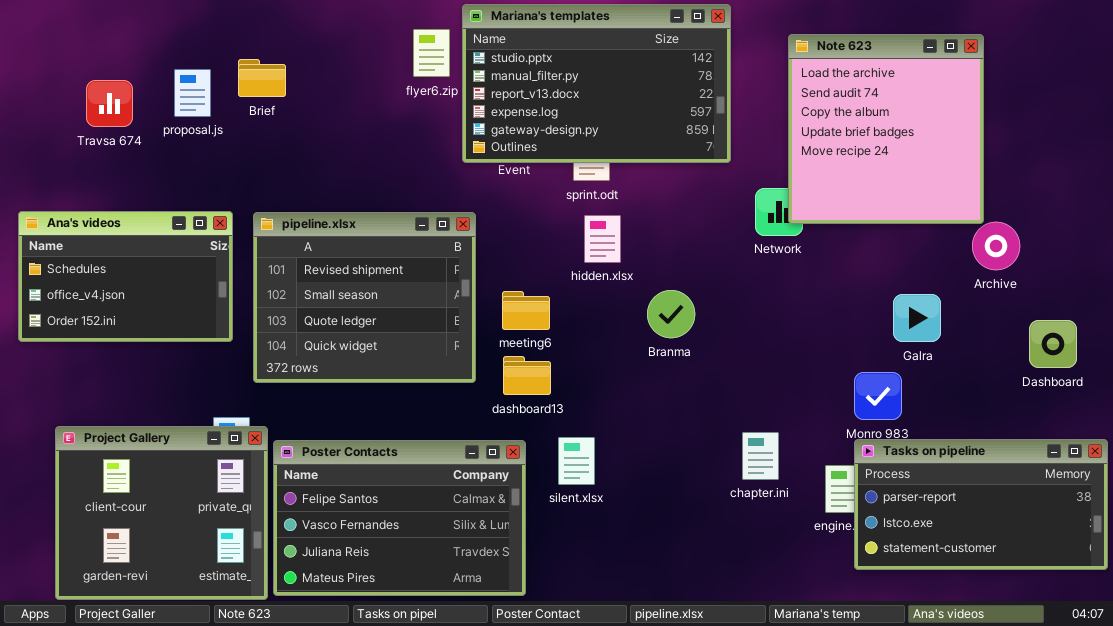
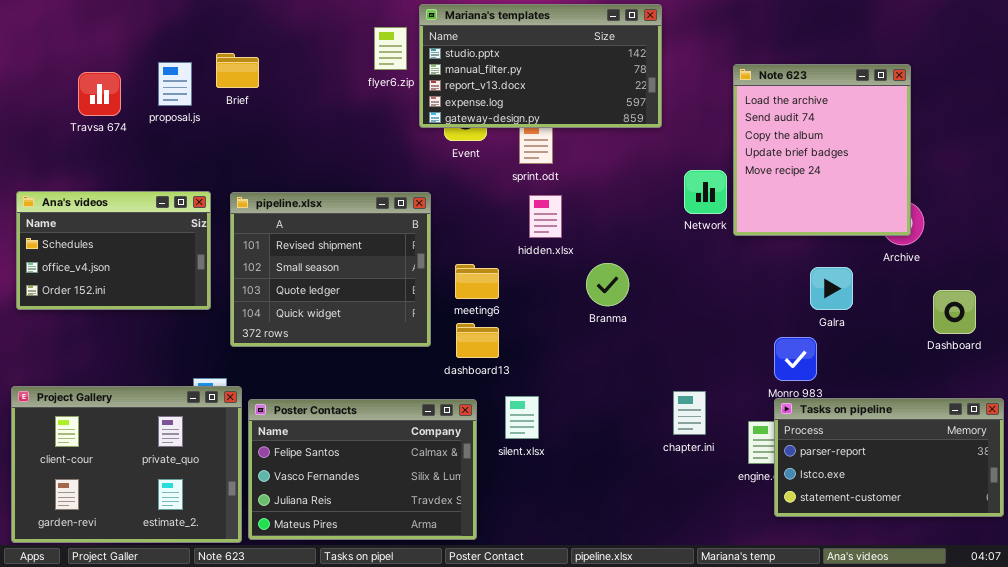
Mariana's templates: [462,4,731,163] -> [419,4,662,128], resized
Note 623: [788,34,984,224] -> [733,64,911,236], moved
Project Gallery: [55,426,268,600] -> [11,386,242,543], resized

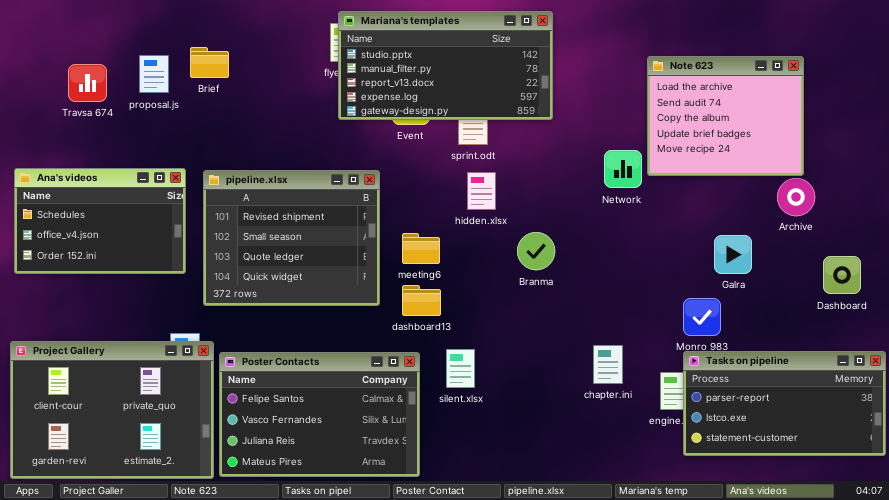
Mariana's templates: [419,4,662,128] -> [338,11,553,120], moved
Note 623: [733,64,911,236] -> [647,56,804,176], resized

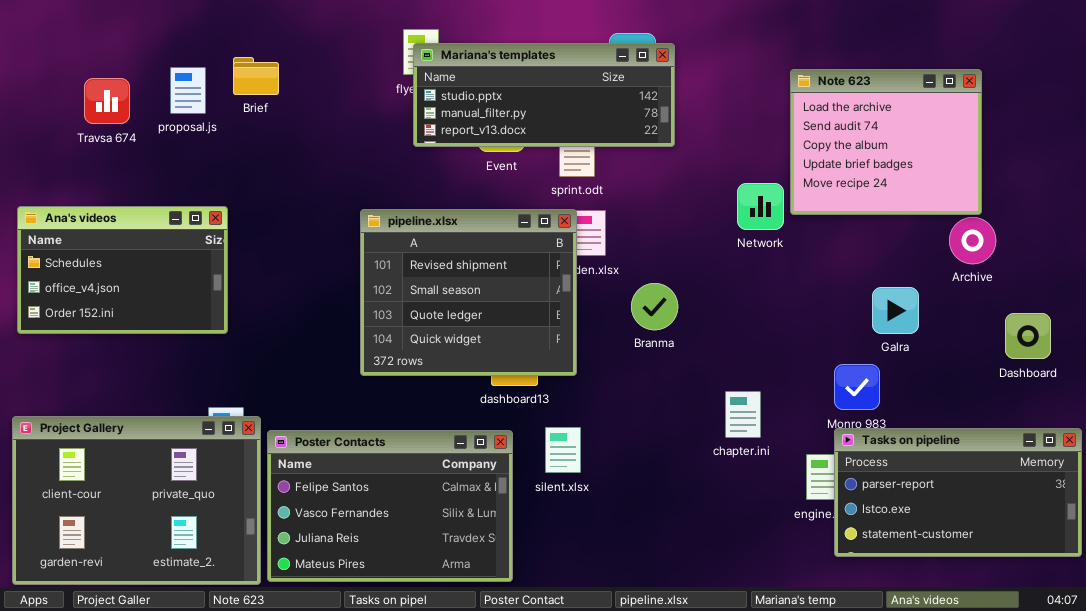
Mariana's templates: [338,11,553,120] -> [413,43,675,147], resized
pipeline.xlsx: [203,170,380,306] -> [360,209,577,376], moved
chapter.ini: [593,345,623,384] -> [725,391,761,438], moved

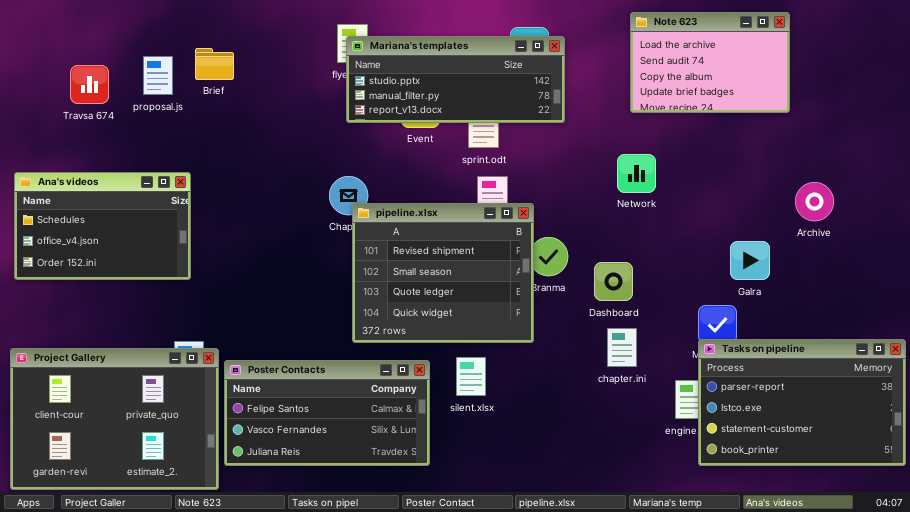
Note 623: [790,69,982,215] -> [630,12,790,113], moved, resized
pipeline.xlsx: [360,209,577,376] -> [352,203,534,343], moved
Dashboard: [1005,313,1051,359] -> [594,262,633,301], moved
Tasks on pipeline: [834,428,1082,557] -> [698,339,906,466], resized
Poster Contacts: [267,430,513,582] -> [224,360,430,466], resized

